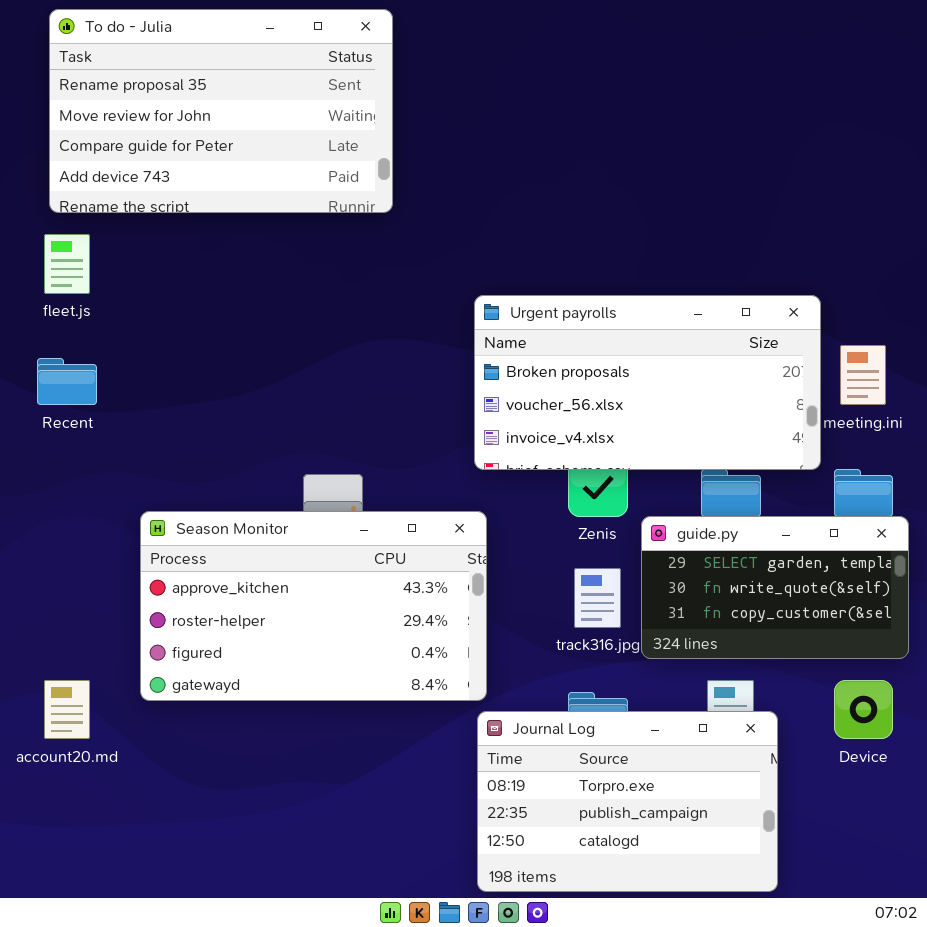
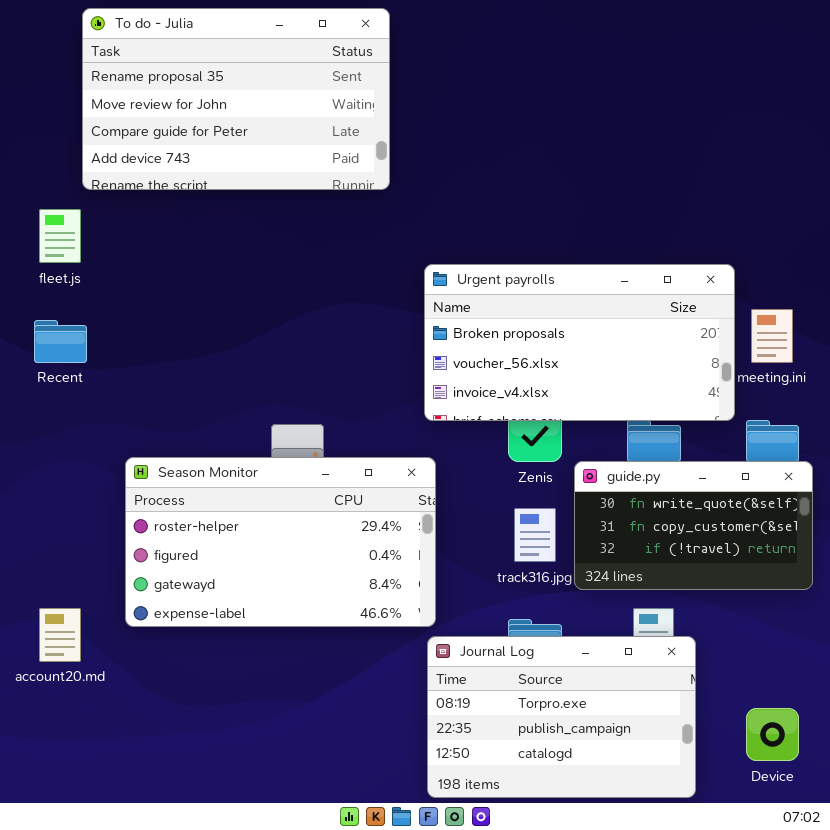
To do - Julia: [49,9,393,213] -> [82,8,390,190], moved
Season Monitor: [140,511,487,701] -> [125,457,436,627], scrolled down 1 row
guide.py: [641,516,909,659] -> [574,461,813,590], scrolled down 1 row
Device: [834,680,893,739] -> [746,708,799,761], moved

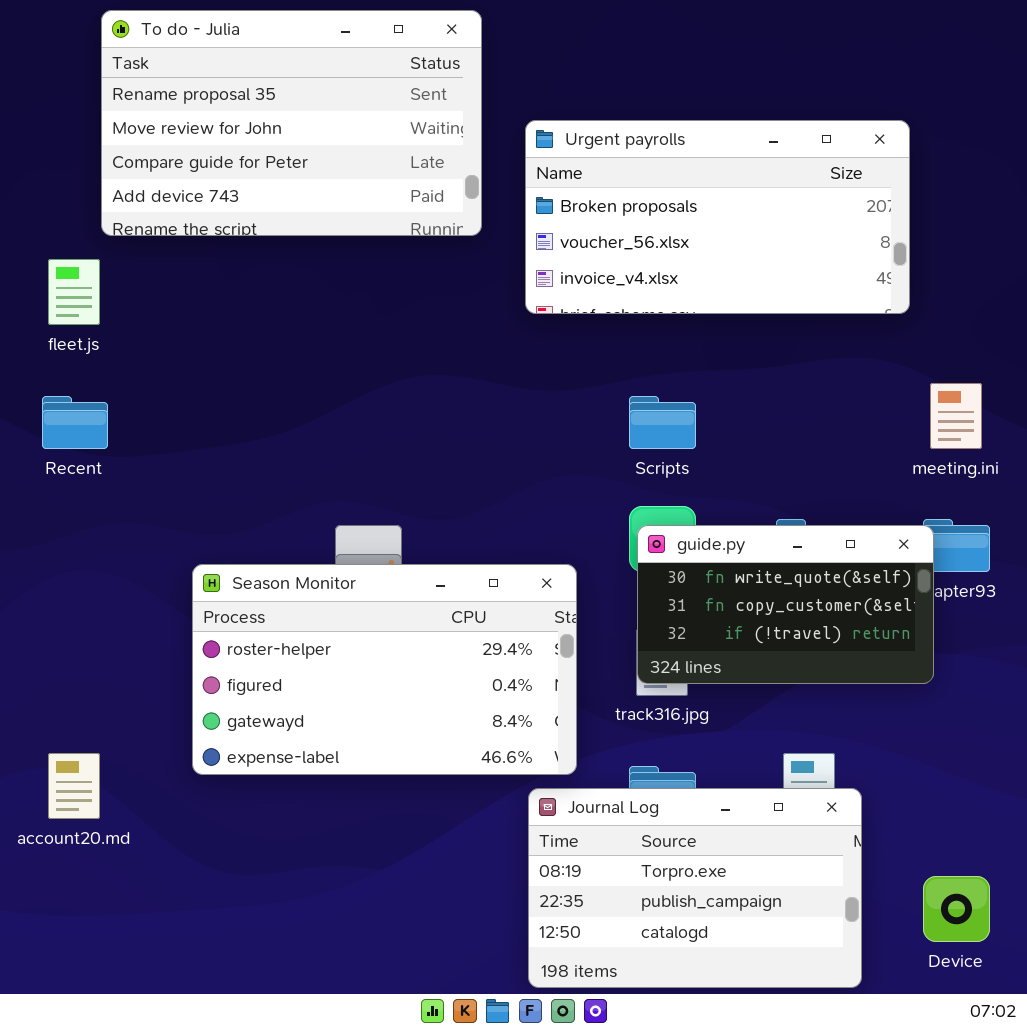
Urgent payrolls: [424,264,735,421] -> [525,120,910,314], moved
Season Monitor: [125,457,436,627] -> [192,564,577,775], moved
guide.py: [574,461,813,590] -> [637,525,934,684], moved

